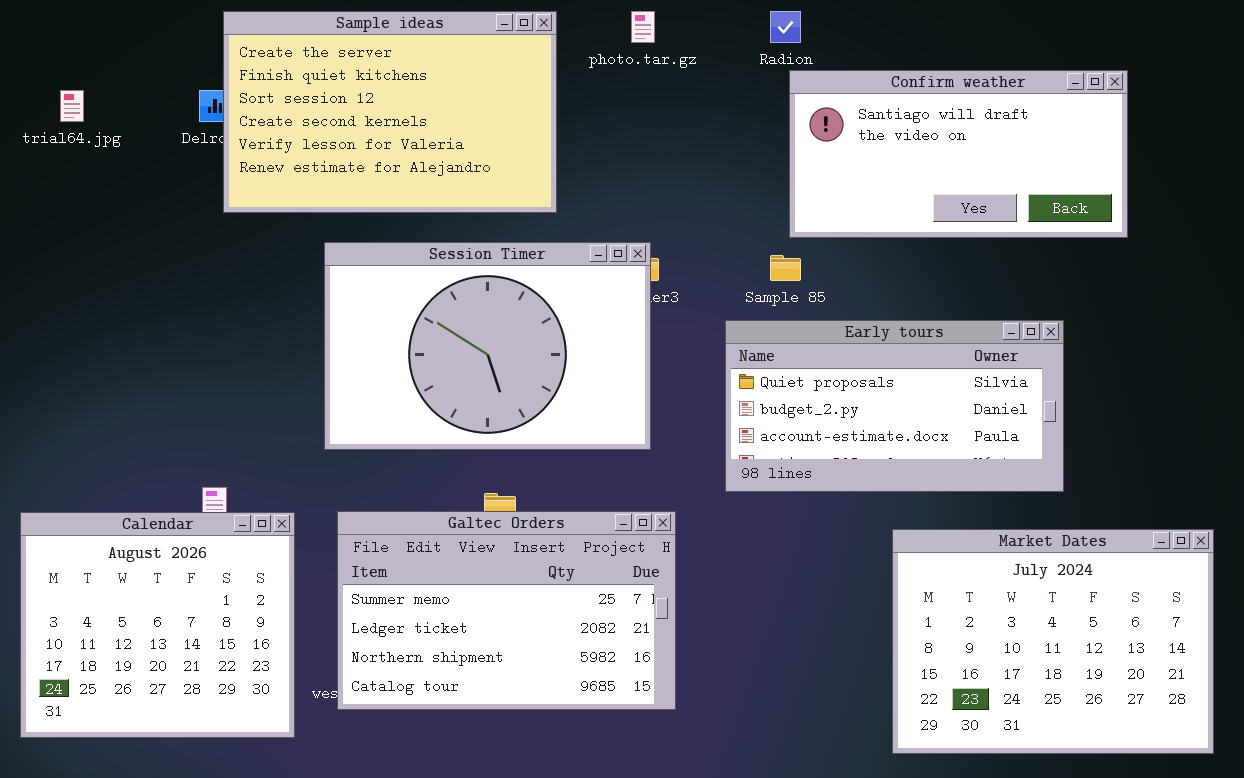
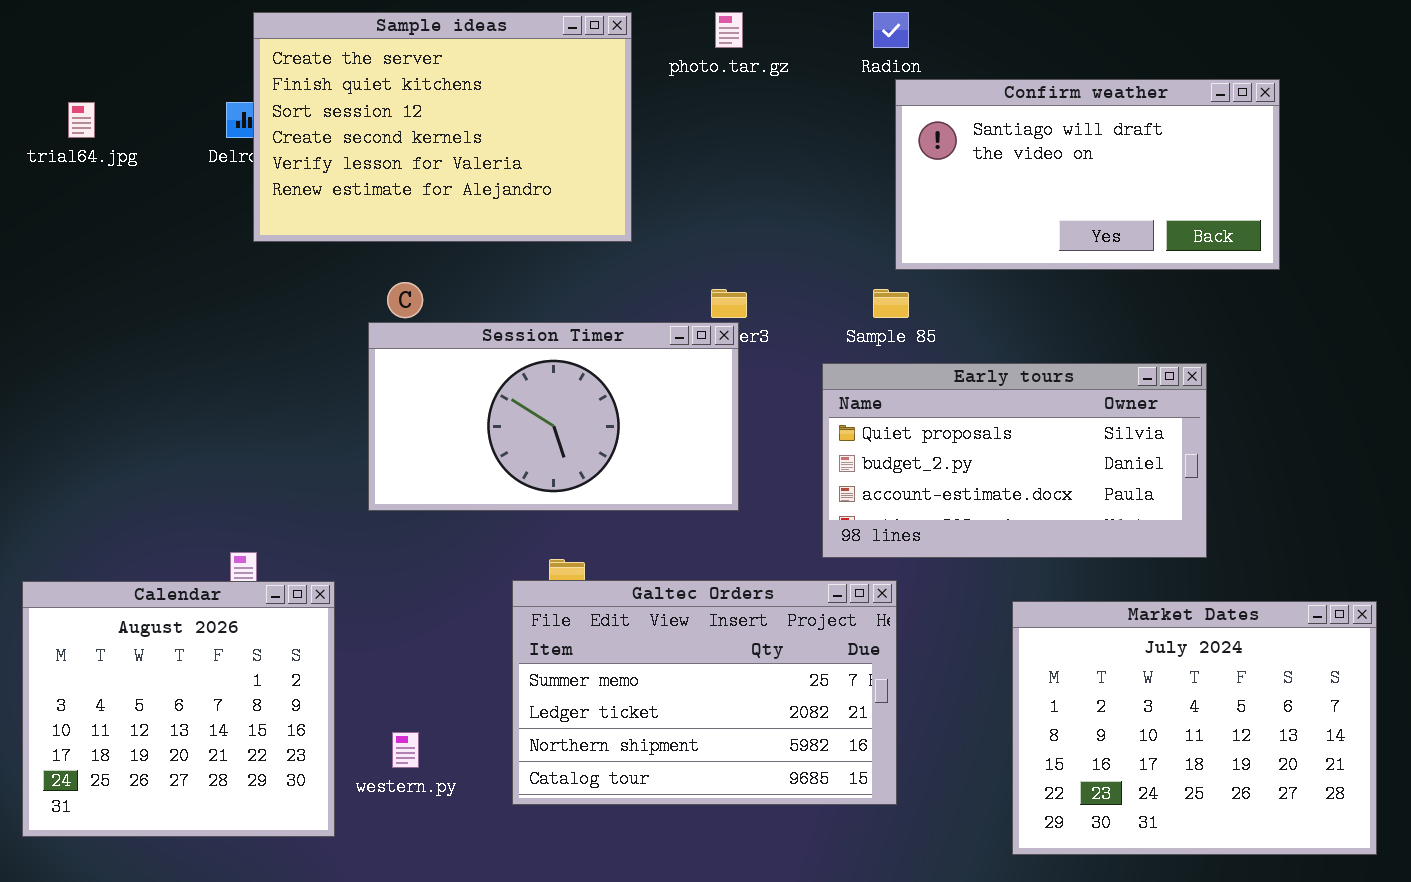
Session Timer: [324,242,651,450] -> [368,322,739,511], resized
Galtec Orders: [337,511,676,710] -> [512,580,897,805], moved

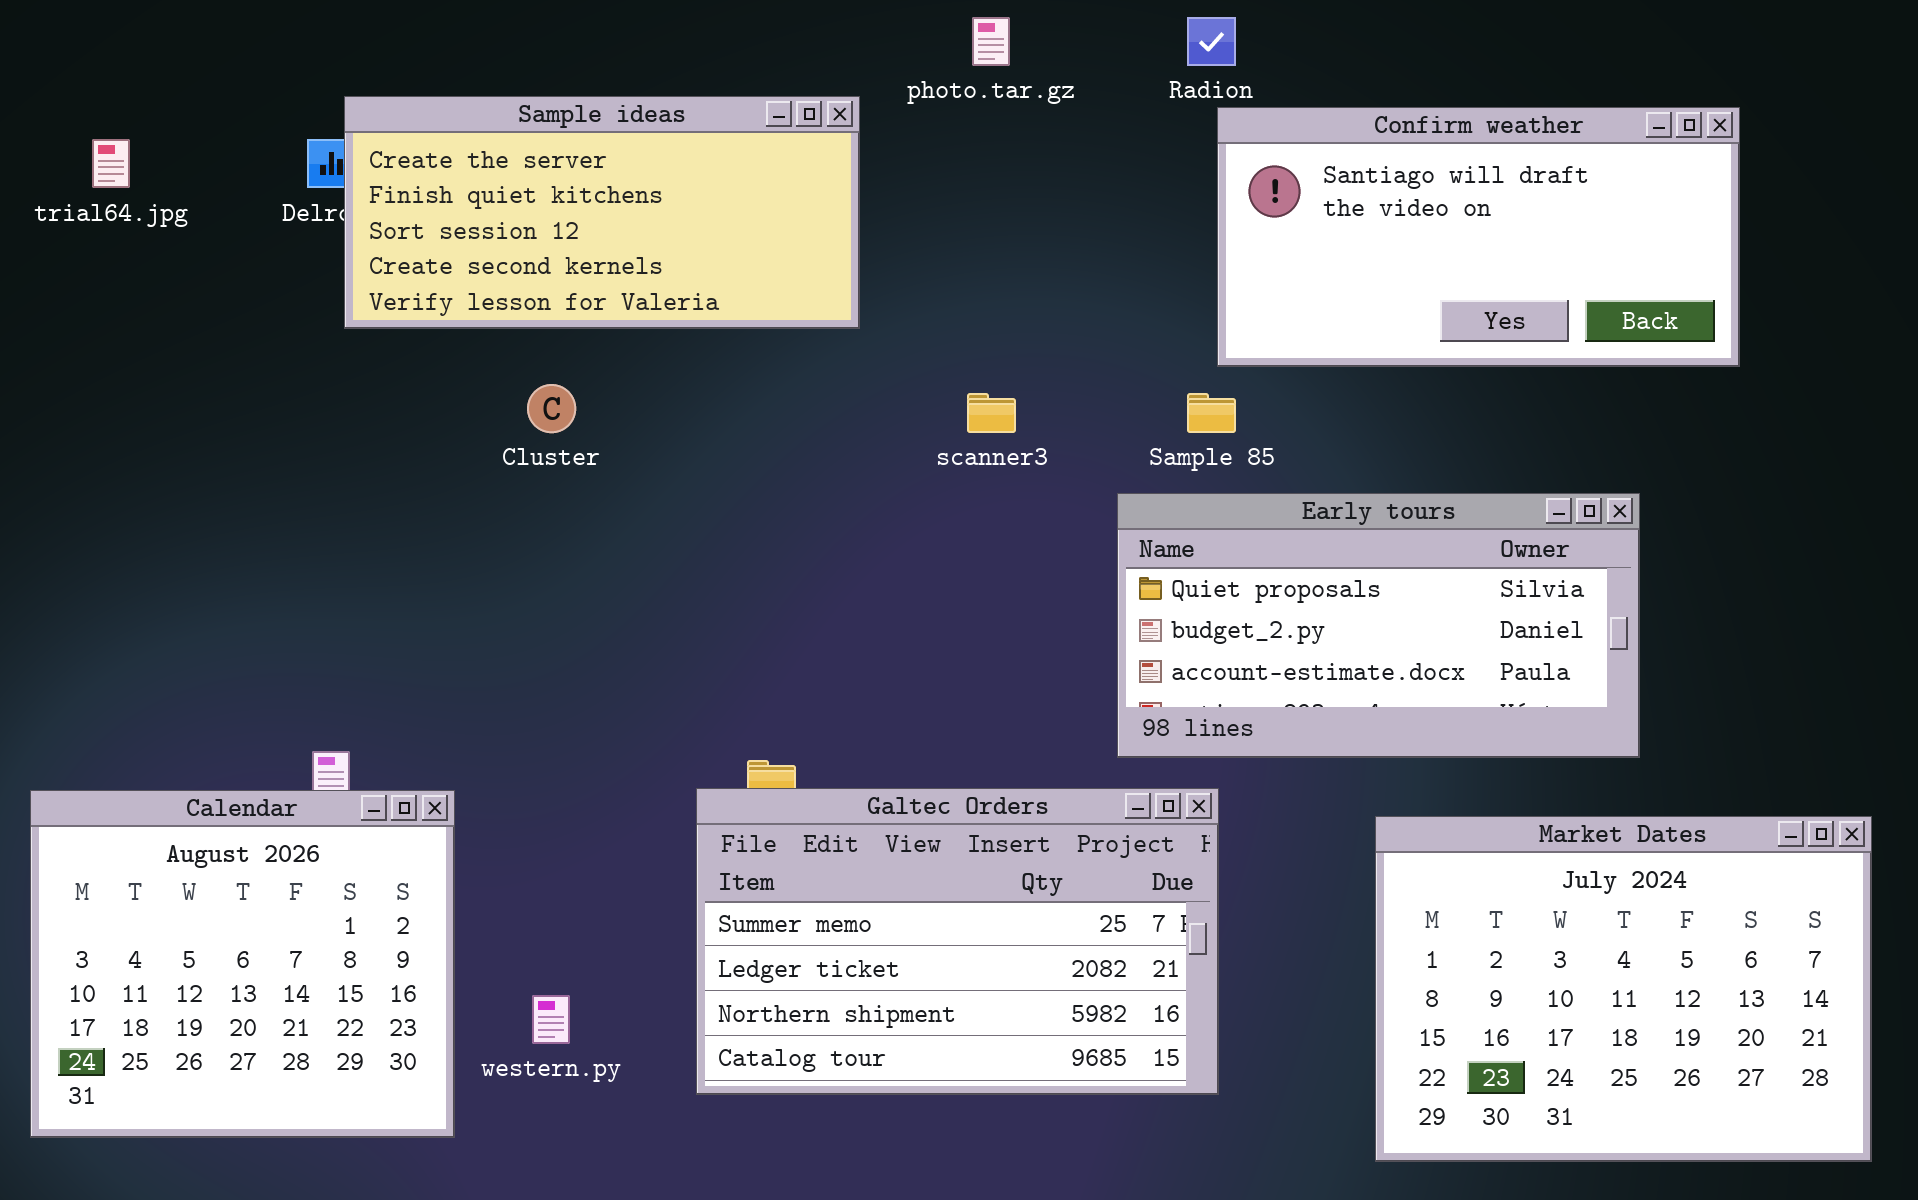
Sample ideas: [253,12,632,242] -> [344,96,860,329], resized
Session Timer: [368,322,739,511] -> none, closed

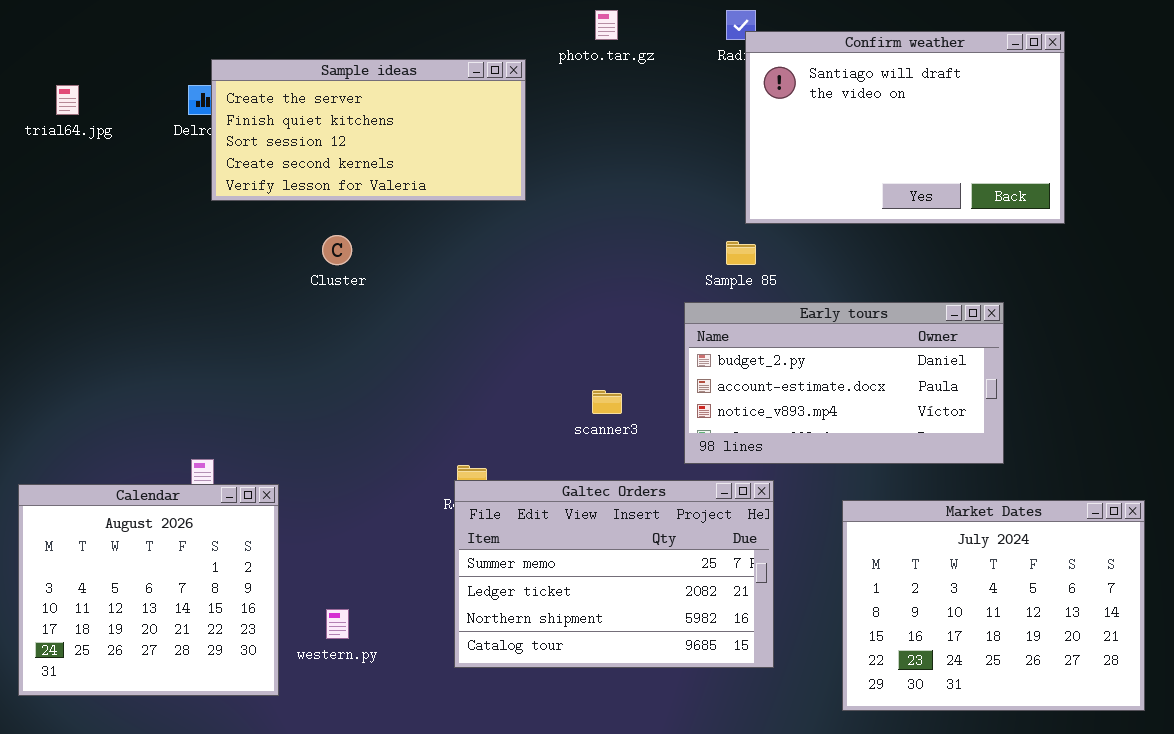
Confirm weather: [1217,107,1740,367] -> [745,31,1065,224], resized
scanner3: [967,393,1016,433] -> [592,390,622,414], moved
Early tours: [1117,493,1640,758] -> [684,302,1004,464], scrolled down 1 row
Galtec Orders: [696,788,1219,1095] -> [454,480,774,668], moved

